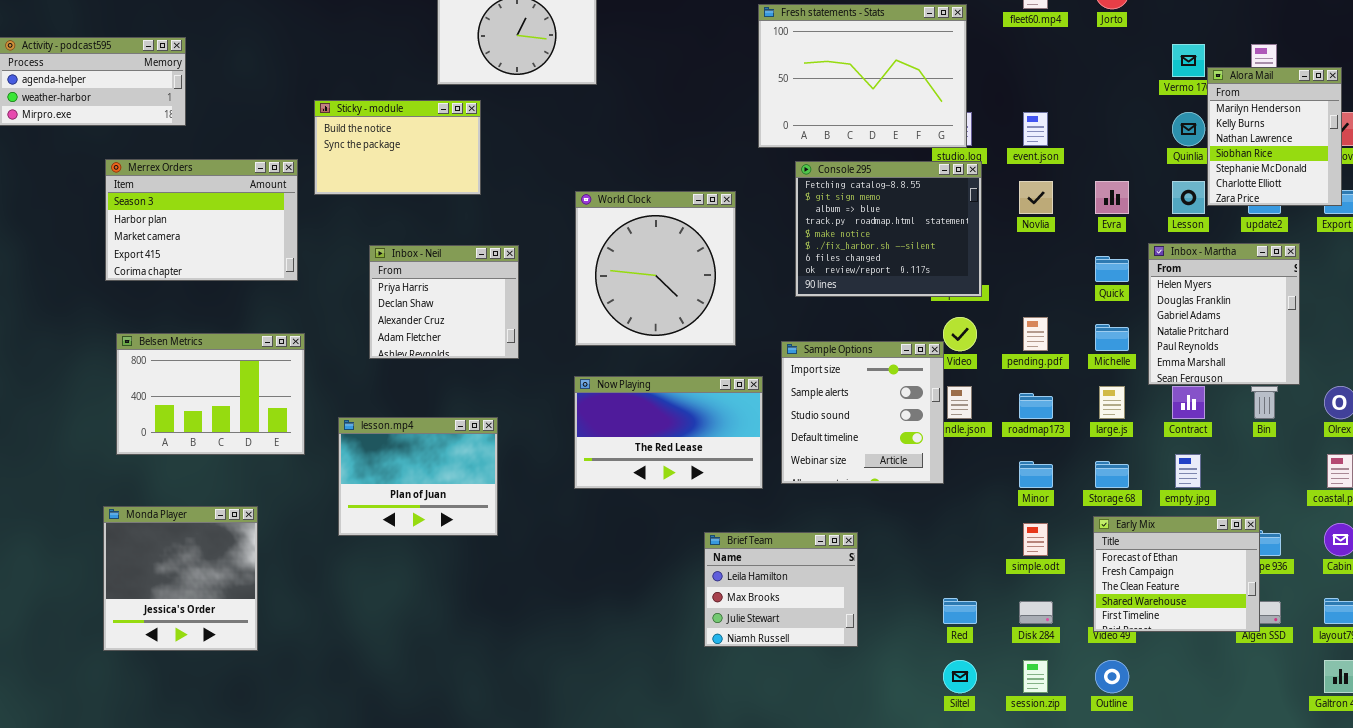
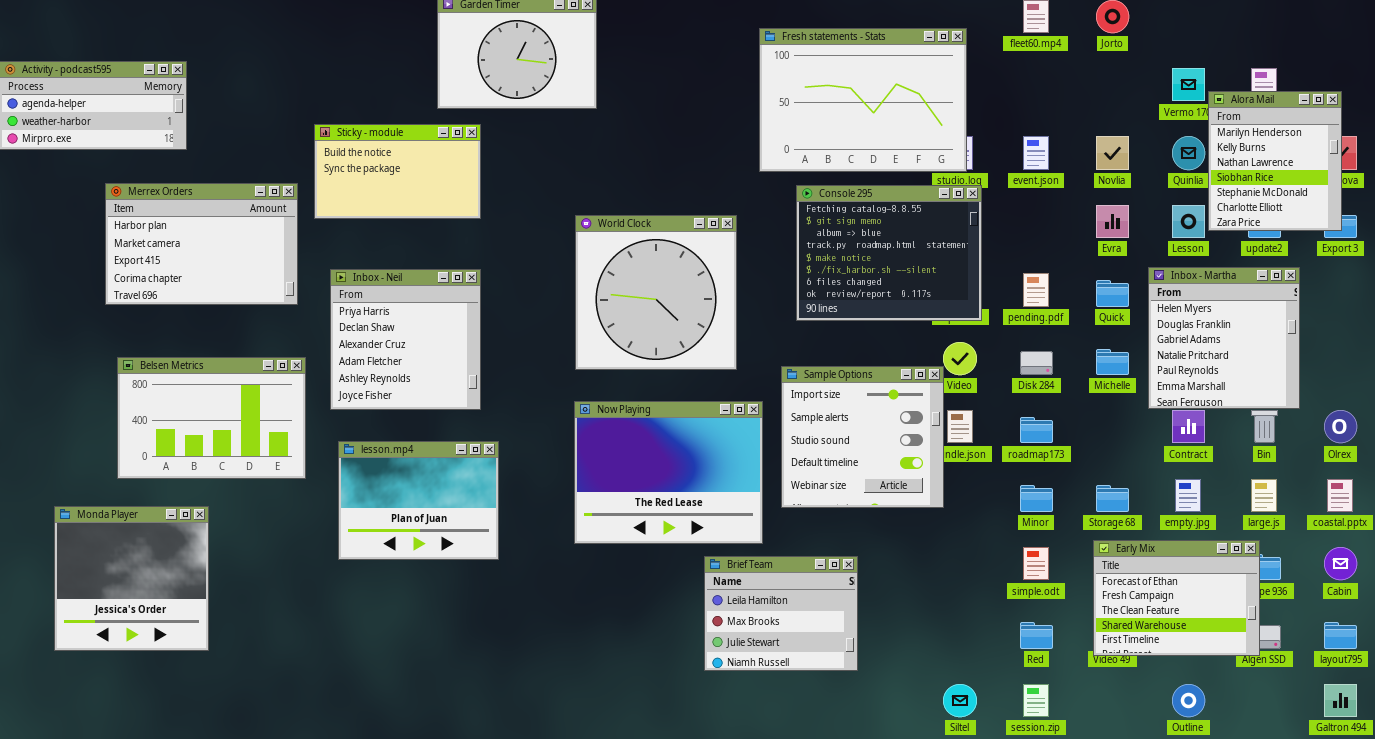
Merrex Orders: [105,159,298,281] -> [105,183,298,305], scrolled down 1 row
Novlia: [1019,181,1053,214] -> [1096,136,1129,170], moved
Inbox - Neil: [369,245,519,359] -> [330,269,481,410], moved, resized
pending.pdf: [1023,317,1048,351] -> [1023,273,1049,307], moved
Now Playing: [574,376,763,489] -> [574,401,763,544], resized
large.js: [1099,386,1125,419] -> [1251,479,1277,512], moved
Monda Player: [103,506,258,651] -> [54,506,209,651], moved
Red: [943,598,977,624] -> [1020,622,1053,649], moved
Disk 284: [1019,601,1053,624] -> [1020,351,1053,375], moved
Outline: [1095,660,1129,693] -> [1172,684,1205,717], moved

